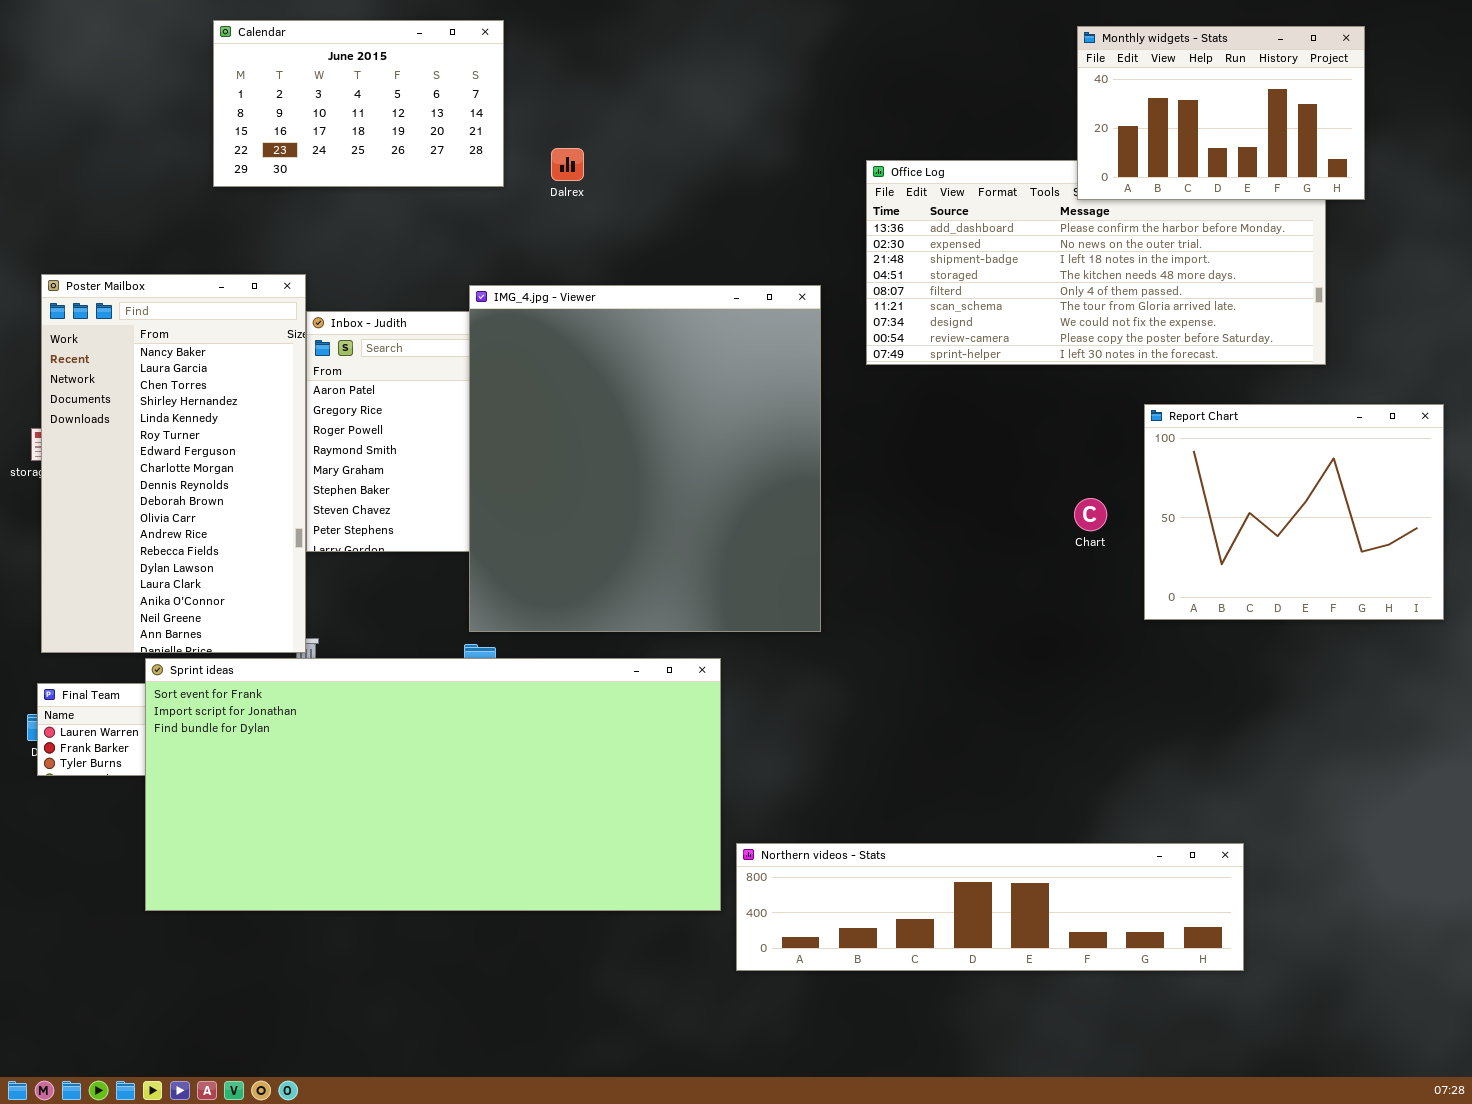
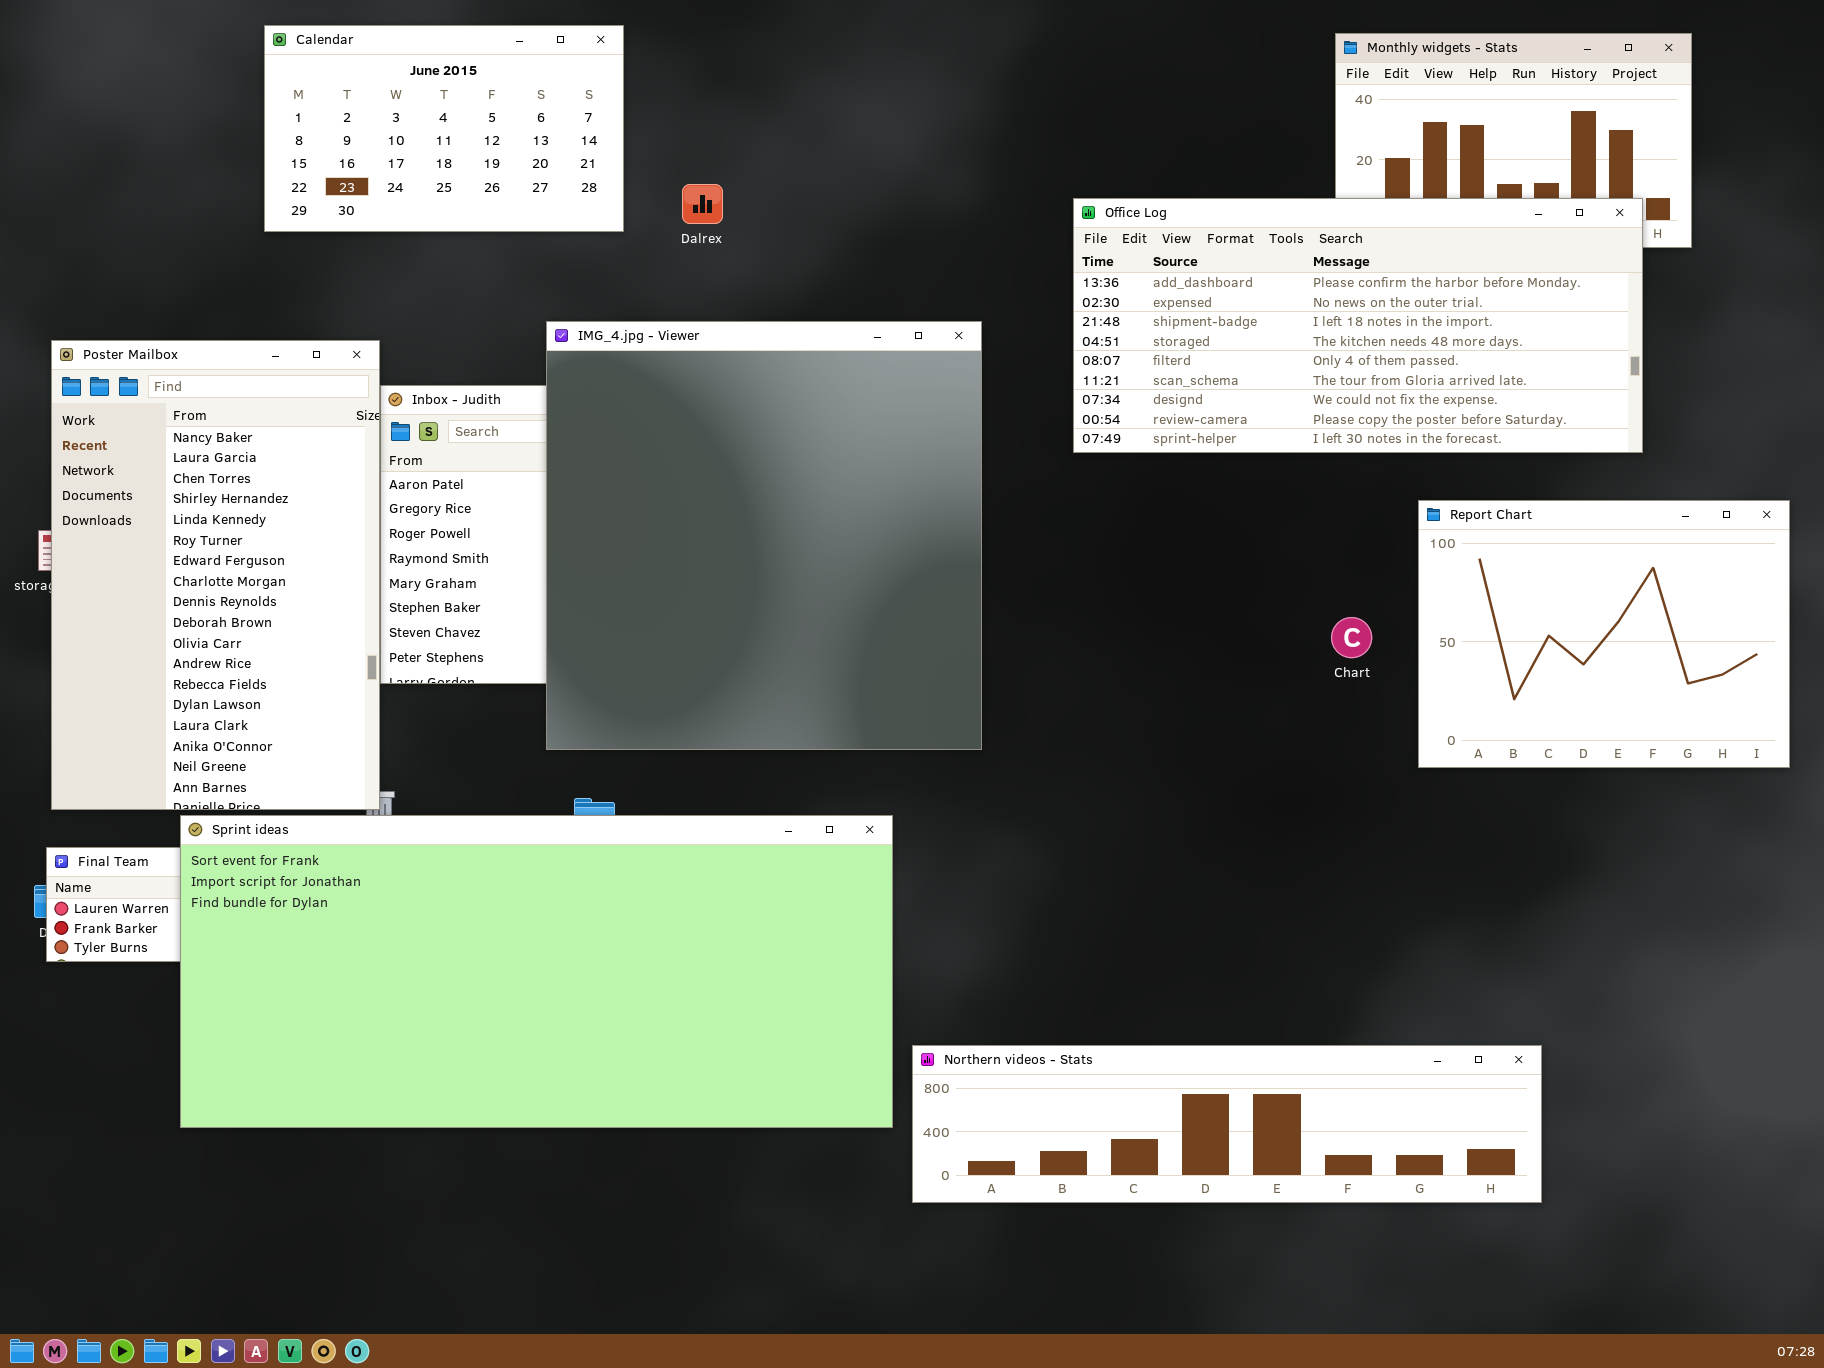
Office Log: [866,160,1326,365] -> [1073,198,1643,453], raised
IMG_4.jpg - Viewer: [469,285,821,632] -> [546,321,982,750], moved

